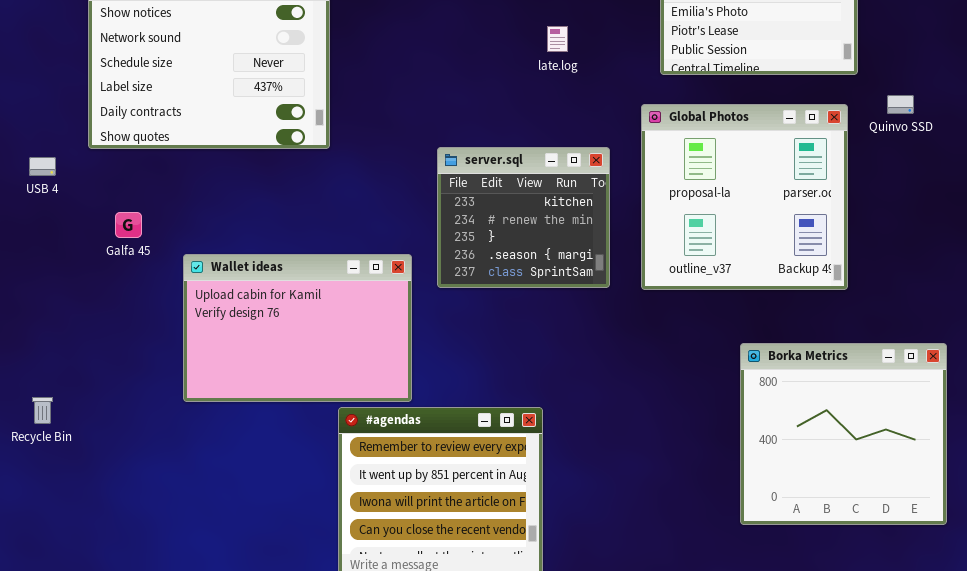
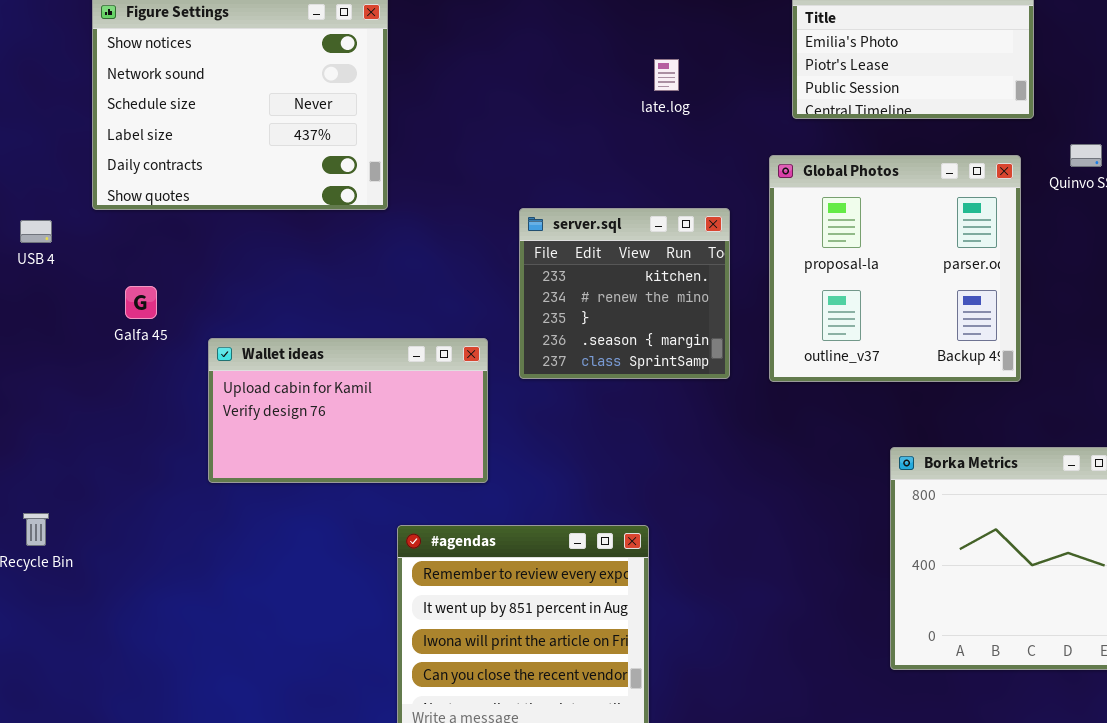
Wallet ideas: [183,254,412,402] -> [208,338,488,483], resized

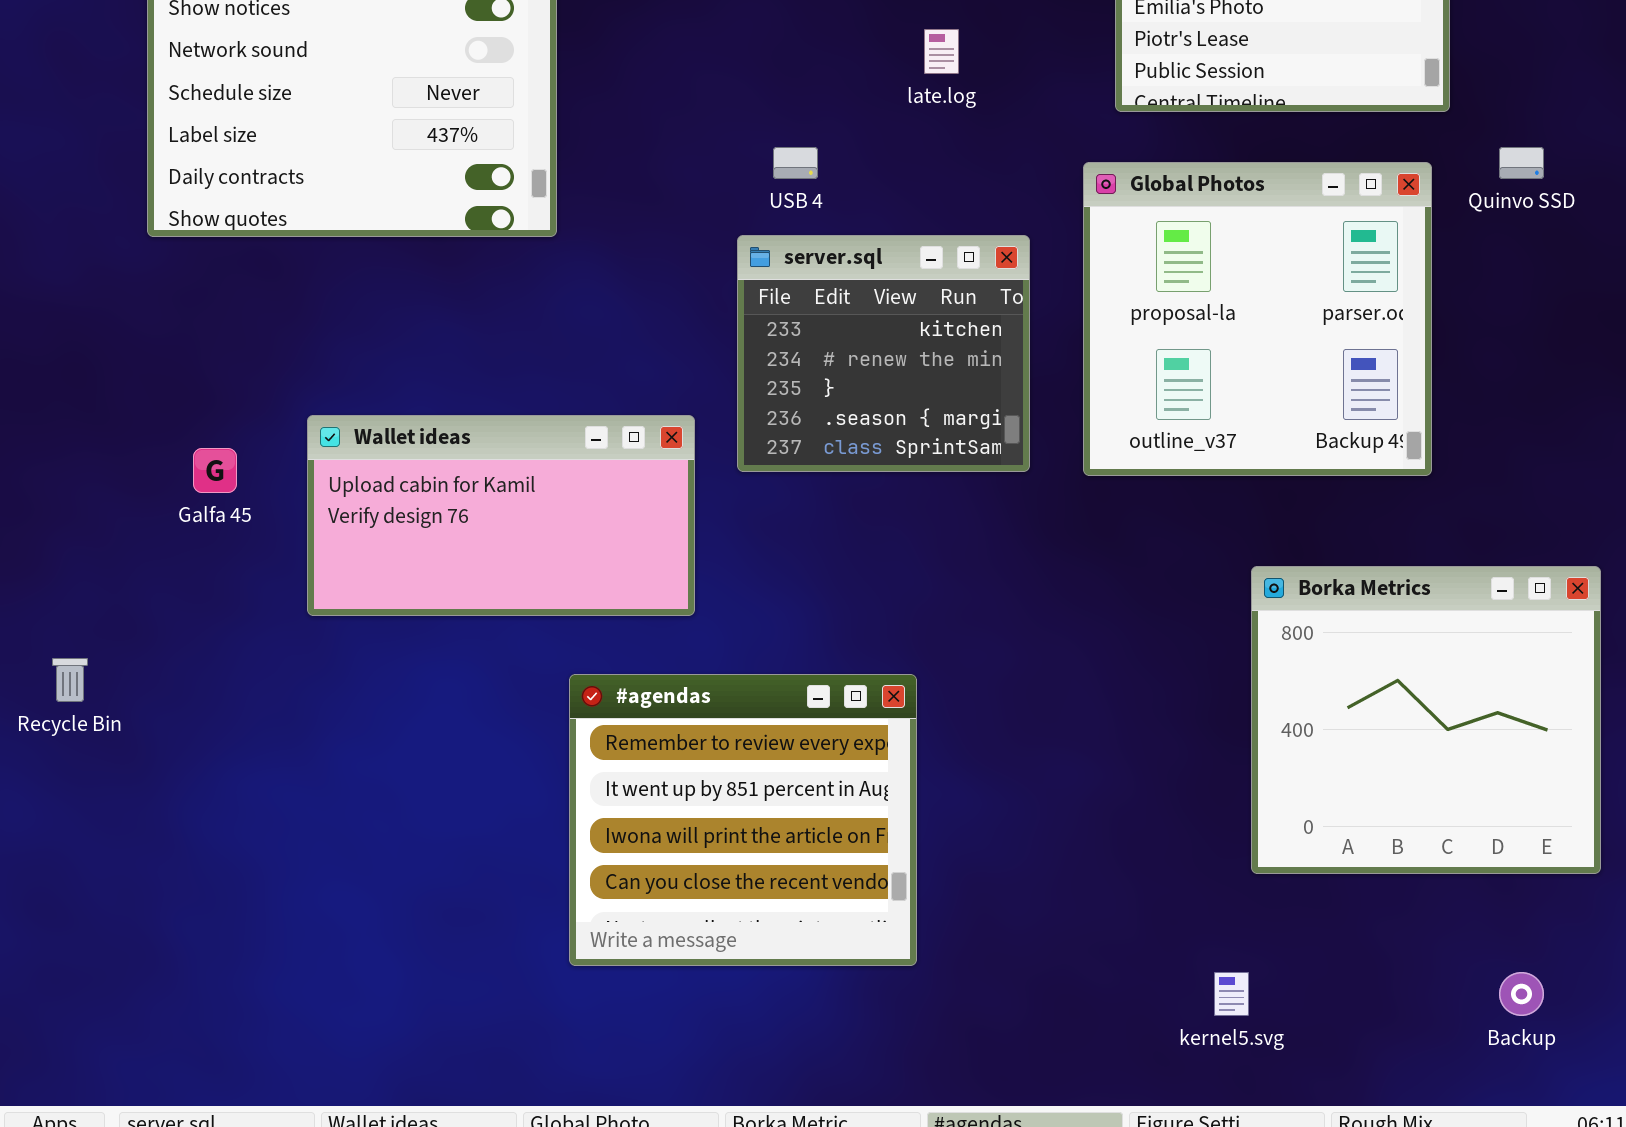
USB 4: [20,220,52,243] -> [773,147,818,179], moved
Galfa 45: [125,286,157,319] -> [193,448,237,493], moved

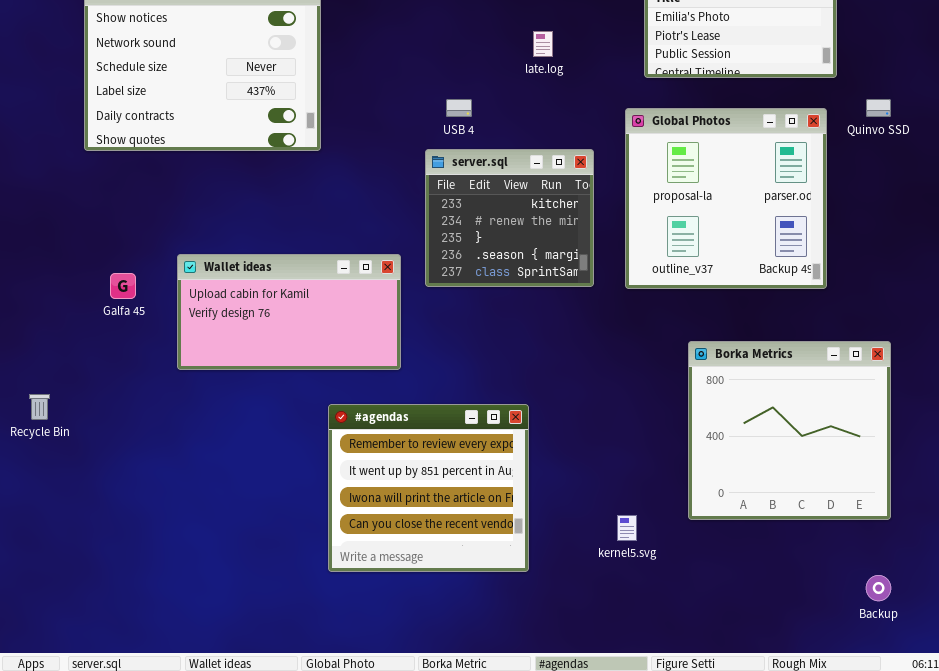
Borka Metrics: [1251,566,1601,874] -> [688,341,891,520], moved
kernel5.svg: [1214,972,1249,1016] -> [617,515,637,541], moved

